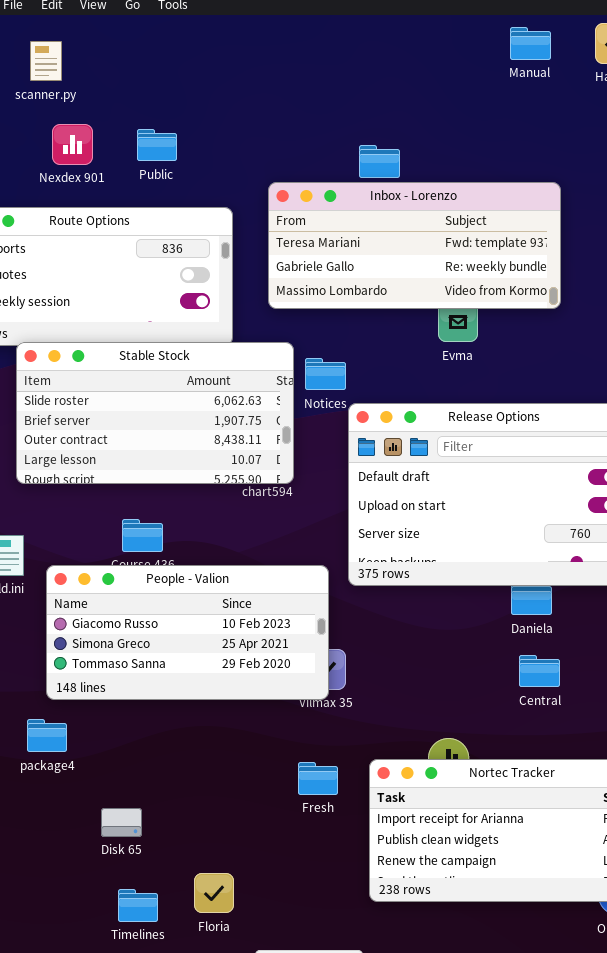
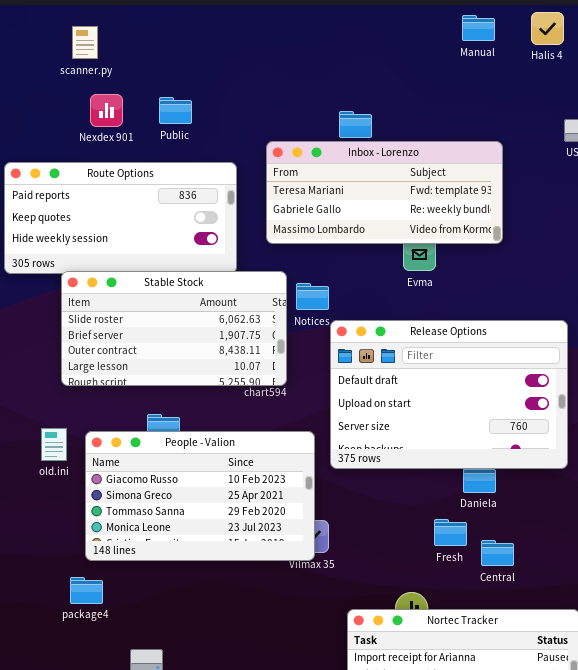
People - Valion: [46,565,329,700] -> [85,431,315,561], resized
Central: [519,655,560,687] -> [481,540,514,566], moved
Fresh: [298,762,338,795] -> [434,519,467,546], moved

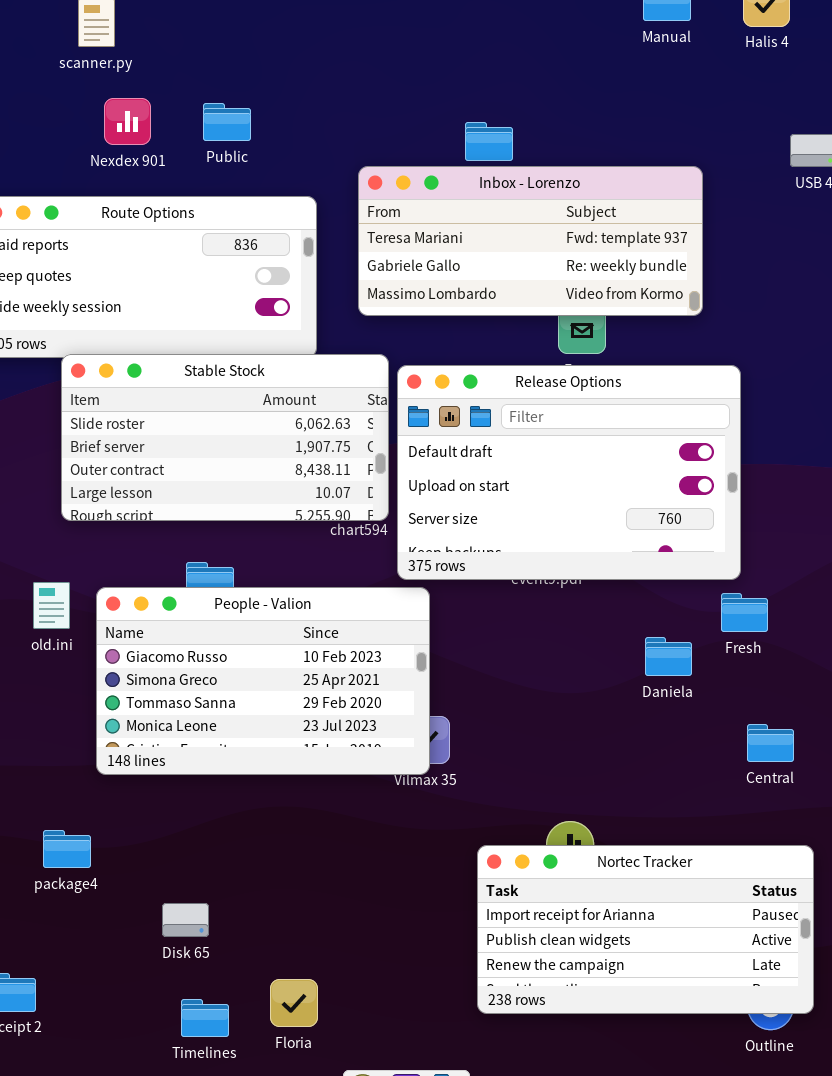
Release Options: [330,320,568,469] -> [397,365,741,580], moved
Fresh: [434,519,467,546] -> [721,593,768,632], moved
Central: [481,540,514,566] -> [747,724,794,762], moved
package4: [70,577,103,604] -> [43,830,91,868], moved

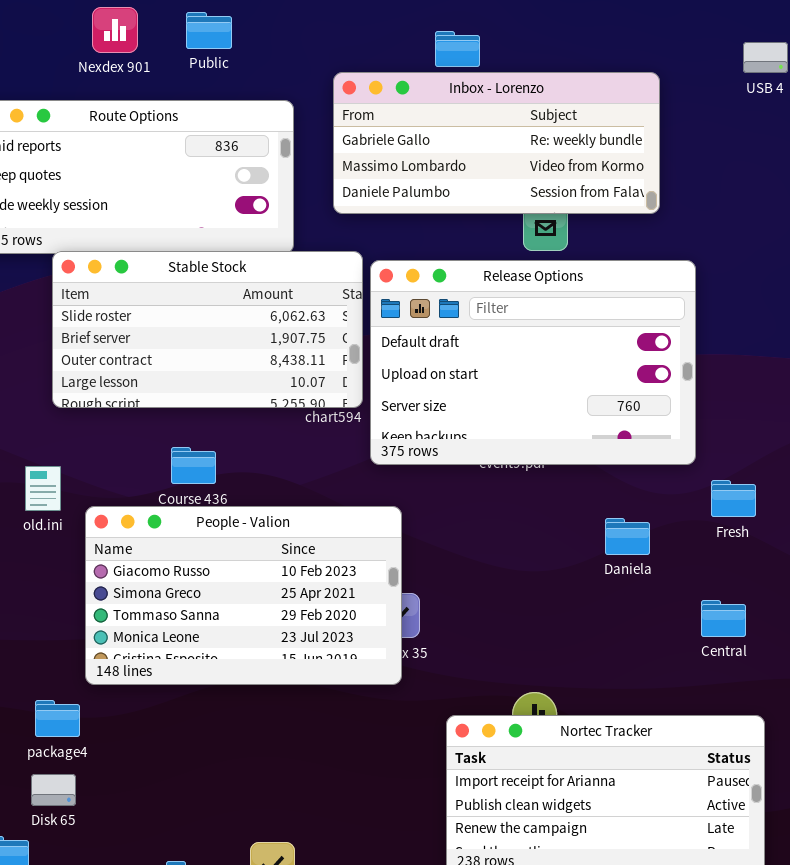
Inbox - Lorenzo: [358,166,703,316] -> [333,72,660,214], scrolled down 1 row
People - Valion: [96,587,430,775] -> [85,506,402,685], moved
Fresh: [721,593,768,632] -> [711,480,756,517], moved
Disk 65: [162,903,209,937] -> [31,774,76,806], moved

